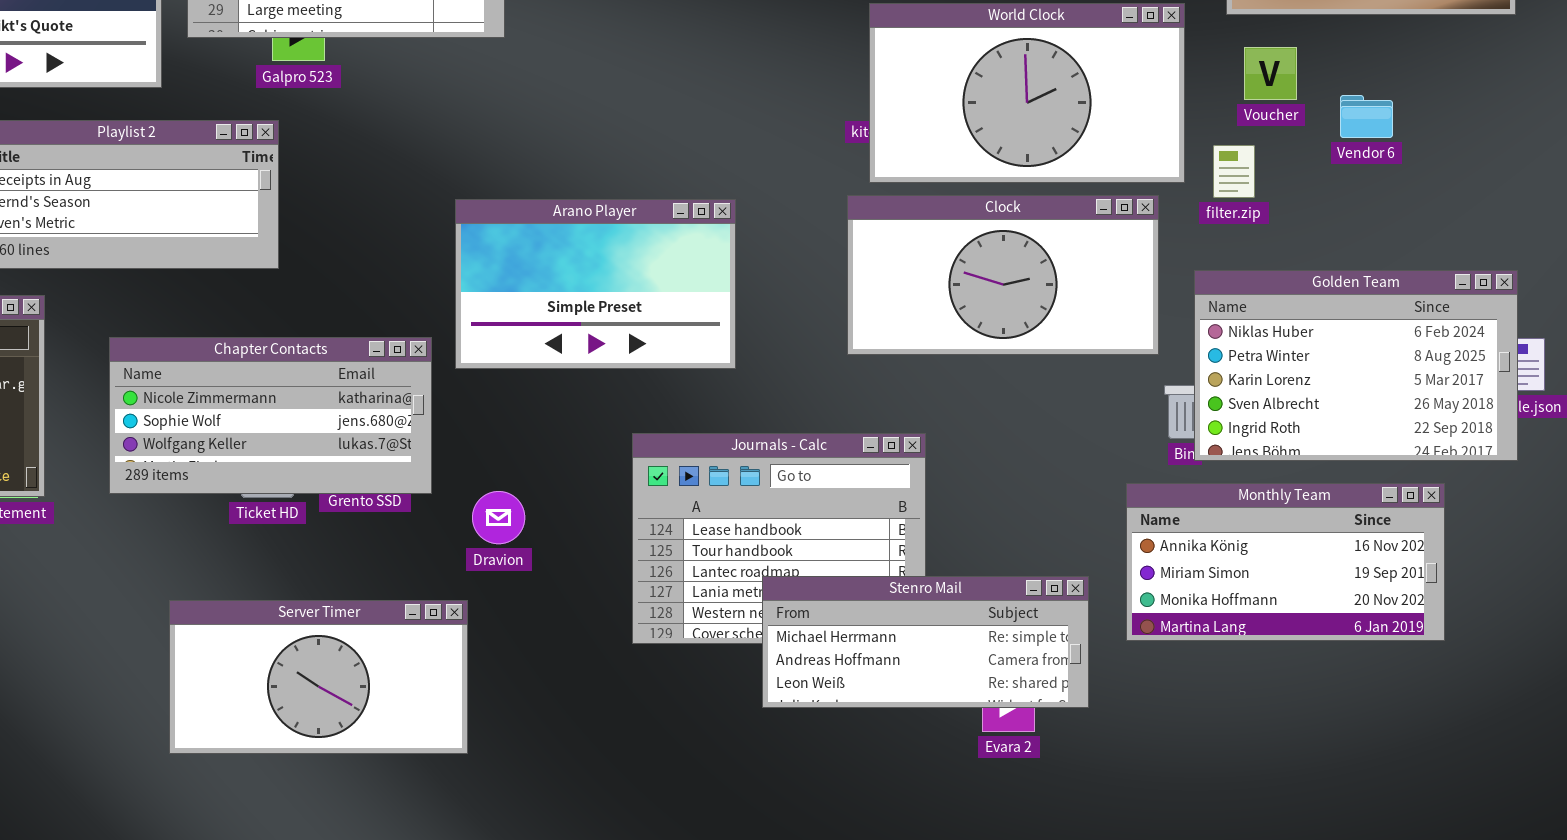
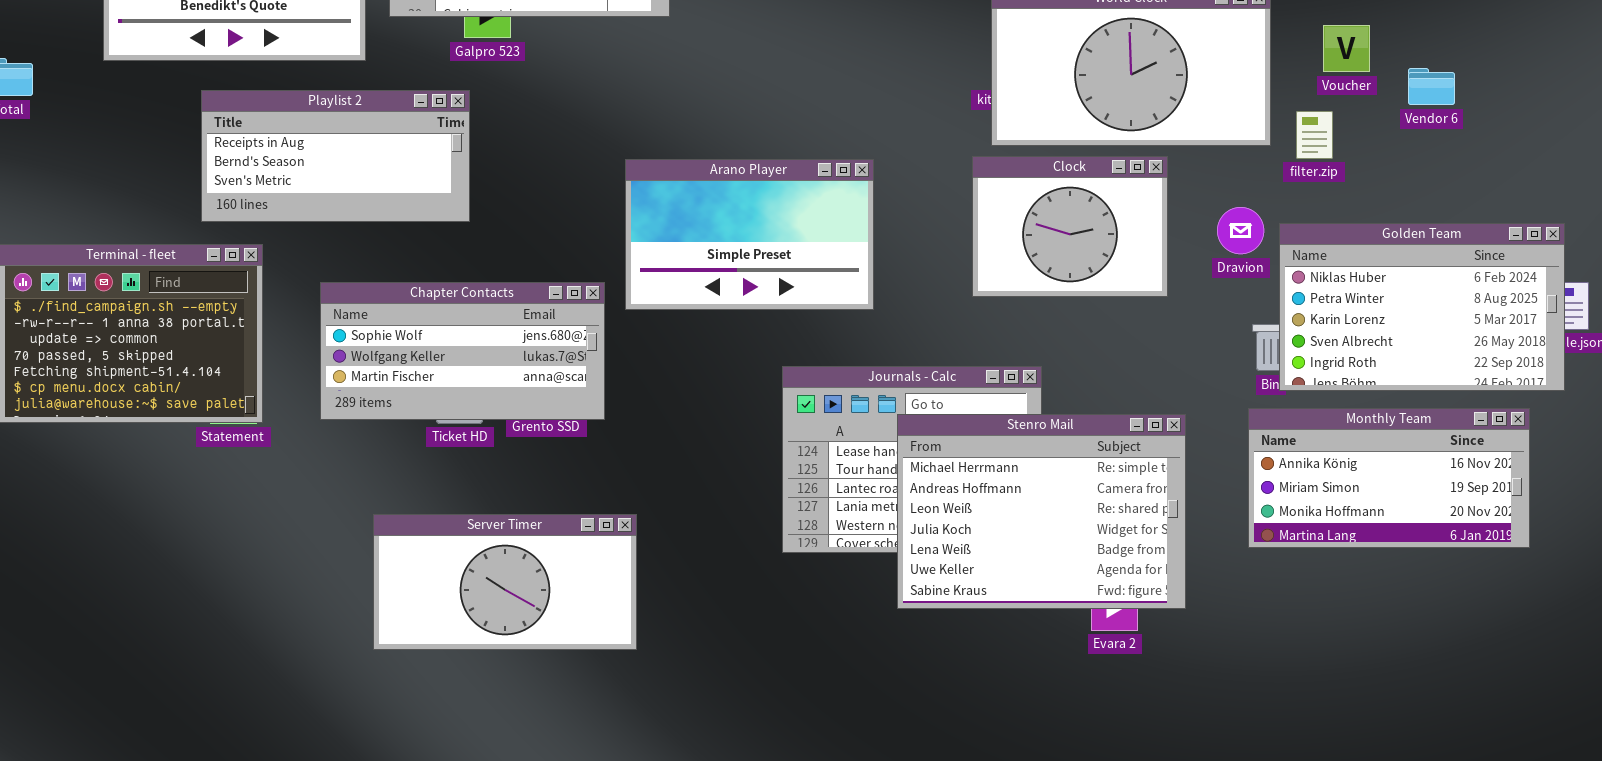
Clock: [847,195,1159,355] -> [972,156,1168,297], resized
Chapter Contacts: [109,337,432,494] -> [320,282,605,420], scrolled down 1 row
Monthly Team: [1126,483,1445,641] -> [1248,408,1530,548], moved
Dravion: [472,491,525,544] -> [1217,207,1264,254], moved
Stenro Mail: [762,576,1089,708] -> [897,414,1186,609], resized

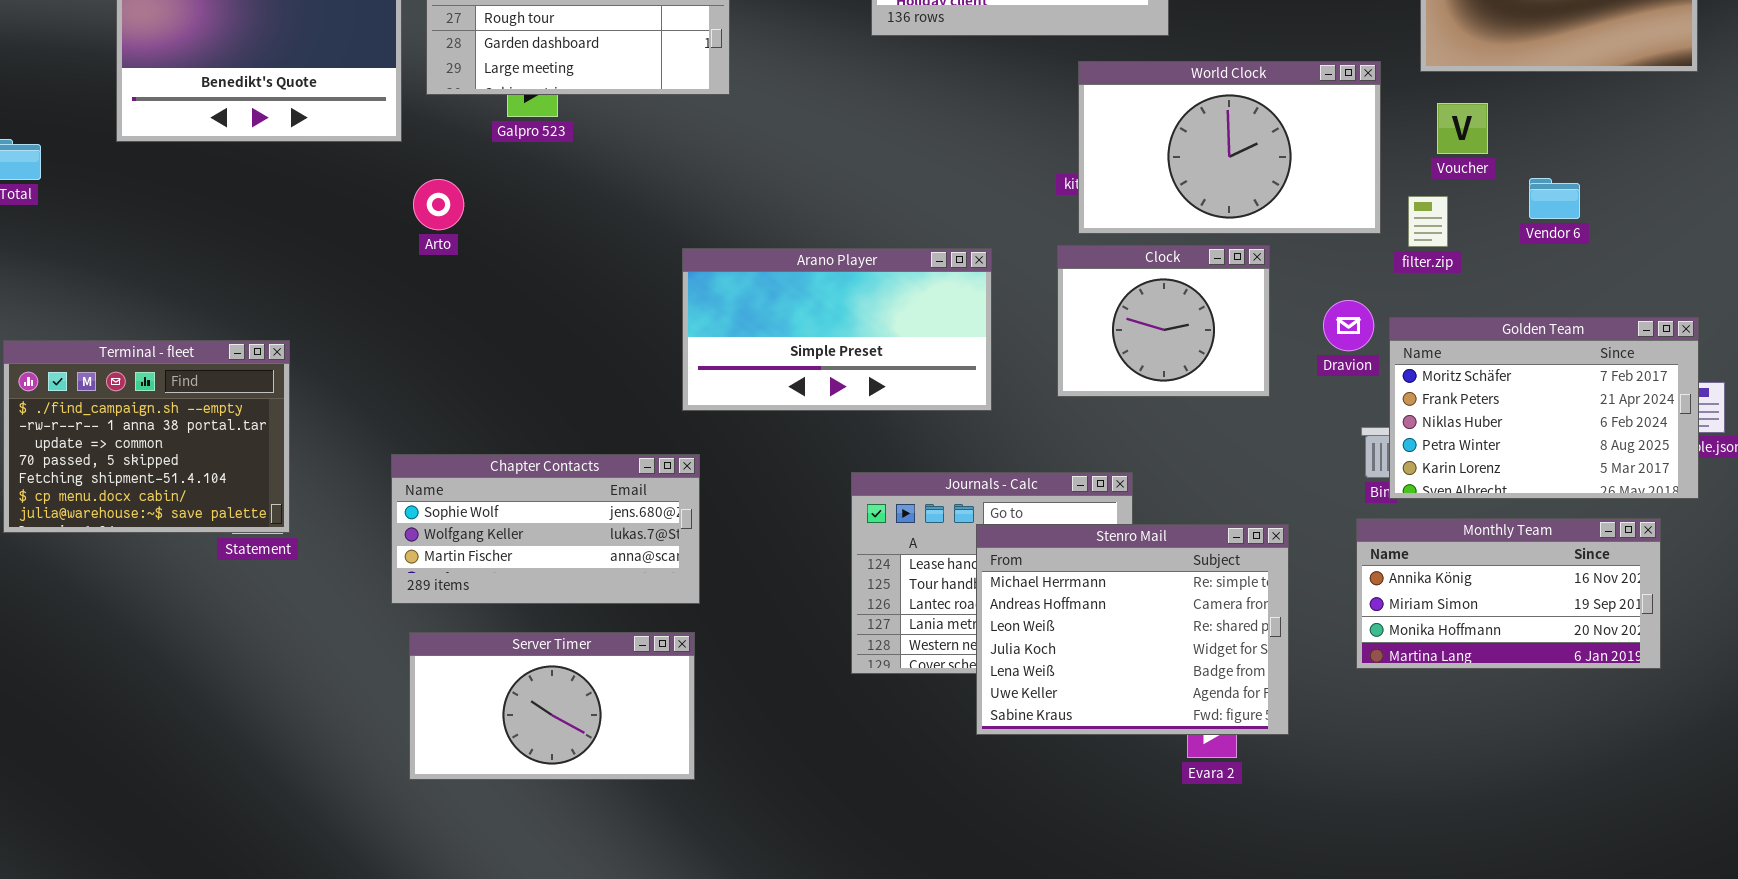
Vendor 6: [1408,68,1455,105] -> [1529,178,1580,219], moved
Playlist 2: [201,90,470,222] -> none, closed
Arano Player: [625,159,874,310] -> [682,248,992,411], resized
Golden Team: [1279,223,1565,391] -> [1389,317,1699,499], scrolled up 2 rows
Chapter Contacts: [320,282,605,420] -> [391,454,700,604], moved

